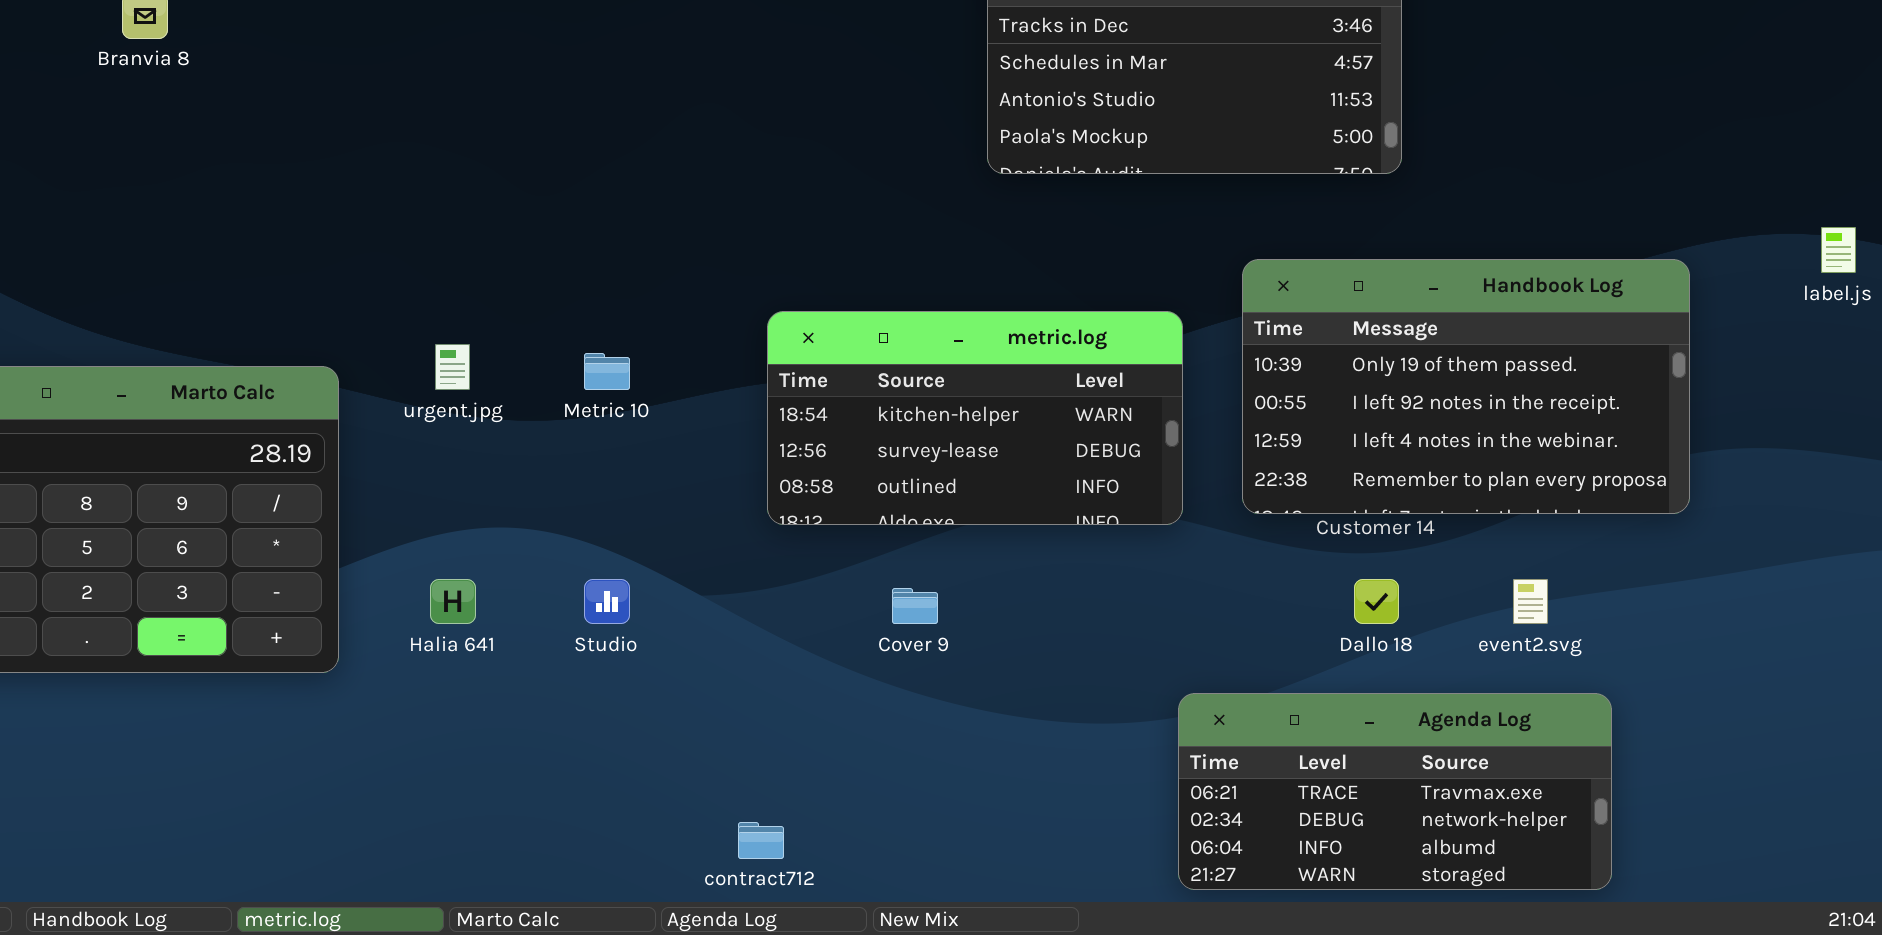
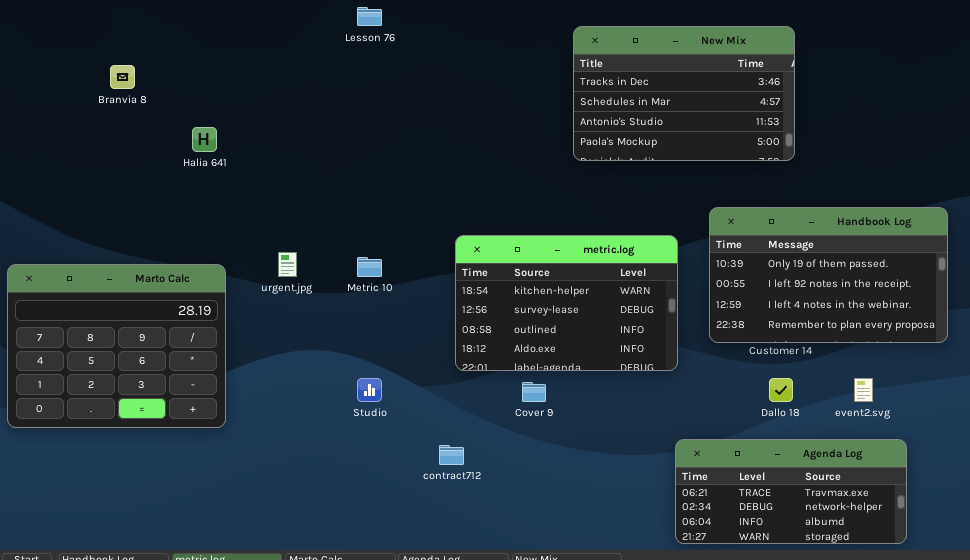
metric.log: [767,311,1183,525] -> [455,235,678,371], resized
Halia 641: [430,579,476,624] -> [192,127,217,152], moved
contract712: [738,822,784,859] -> [439,445,464,465], moved

